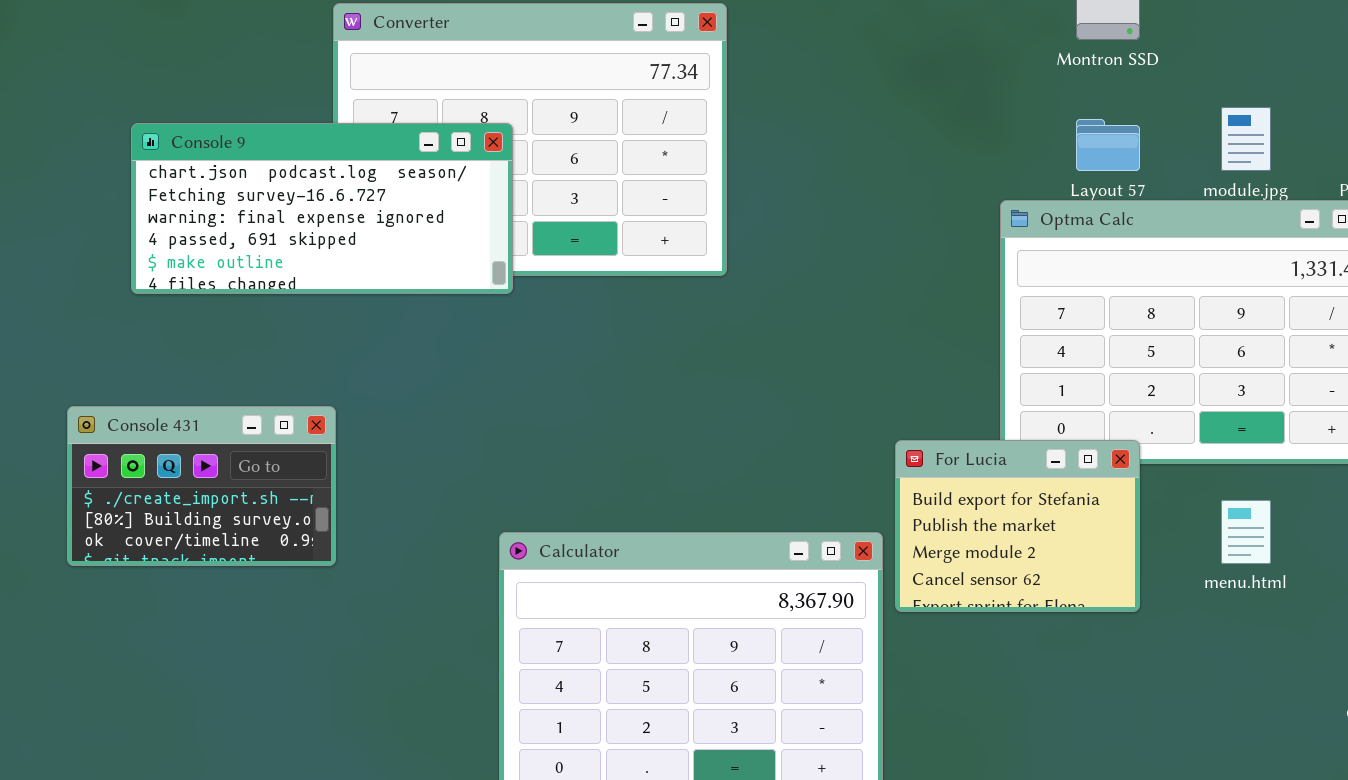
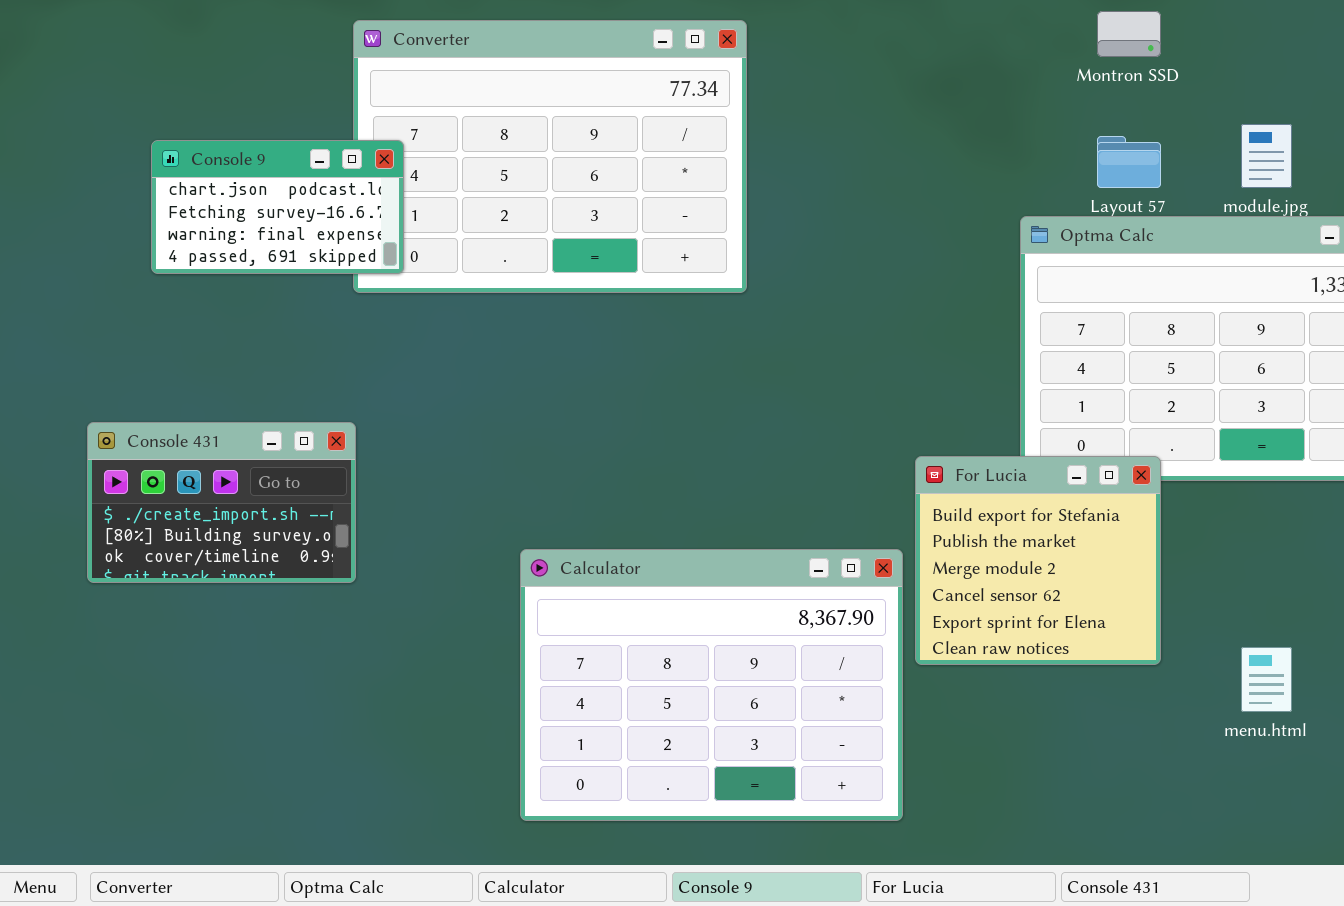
Console 9: [131,123,513,294] -> [151,140,404,274], resized
For Lucia: [895,440,1140,612] -> [915,456,1161,665], resized
menu.html: [1221,500,1271,564] -> [1241,647,1292,712], moved

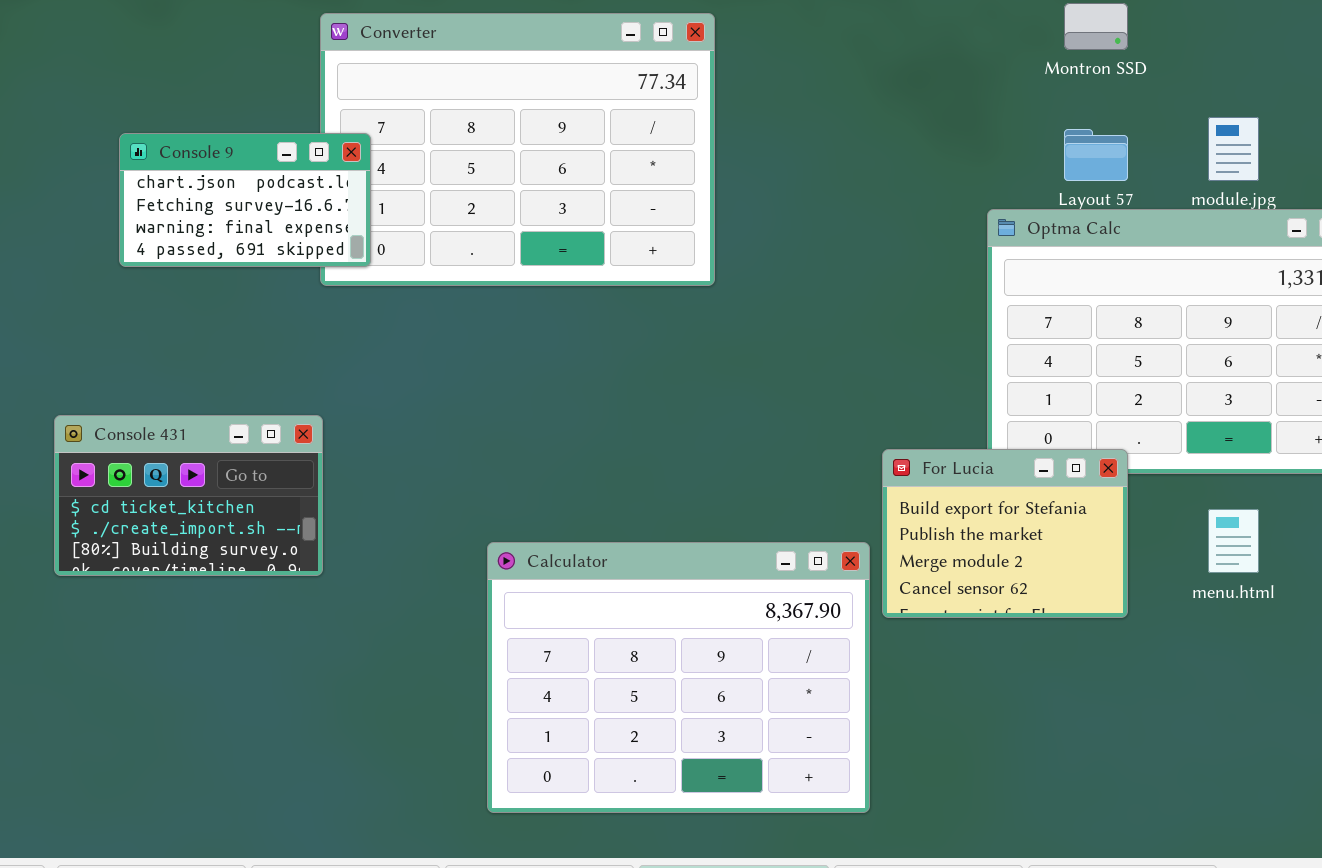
Console 431: [87,422,356,583] -> [54,415,323,576], scrolled up 1 row
For Lucia: [915,456,1161,665] -> [882,449,1128,618], resized
menu.html: [1241,647,1292,712] -> [1208,509,1259,573], moved

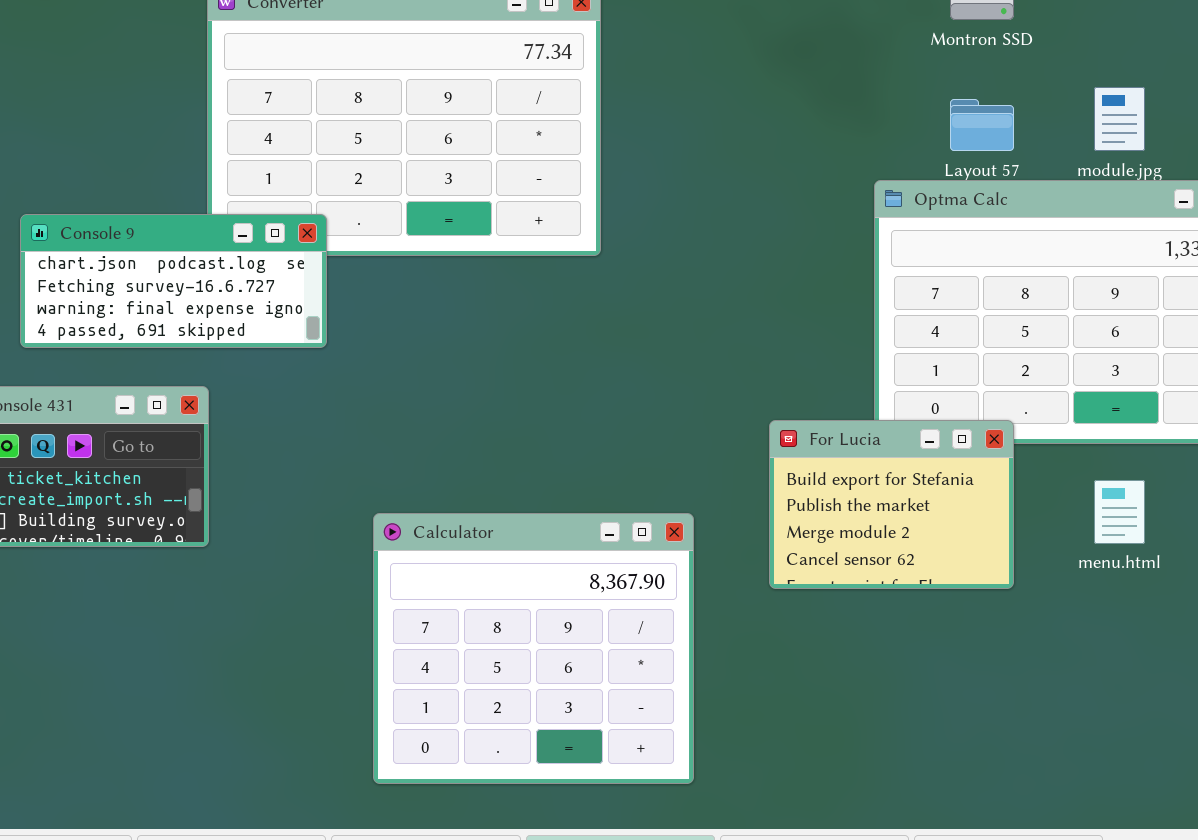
Console 9: [119,133,371,267] -> [20,214,327,348], moved, resized
Calculator: [487,542,870,813] -> [373,513,694,784], resized

